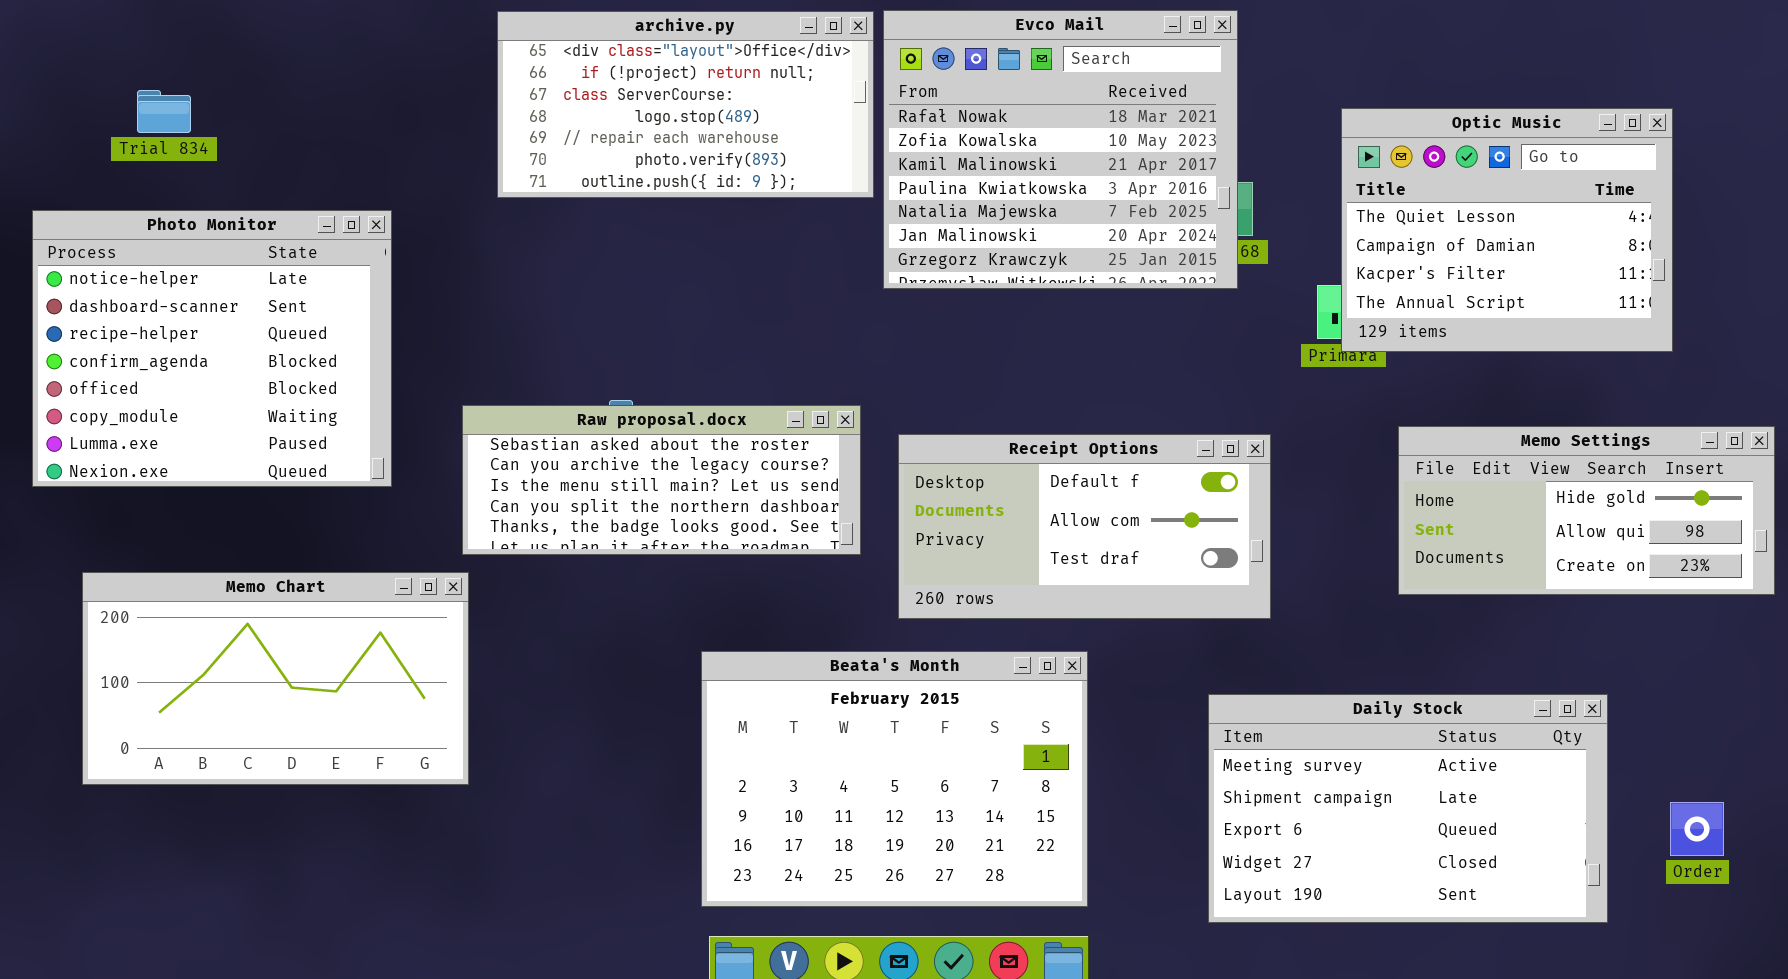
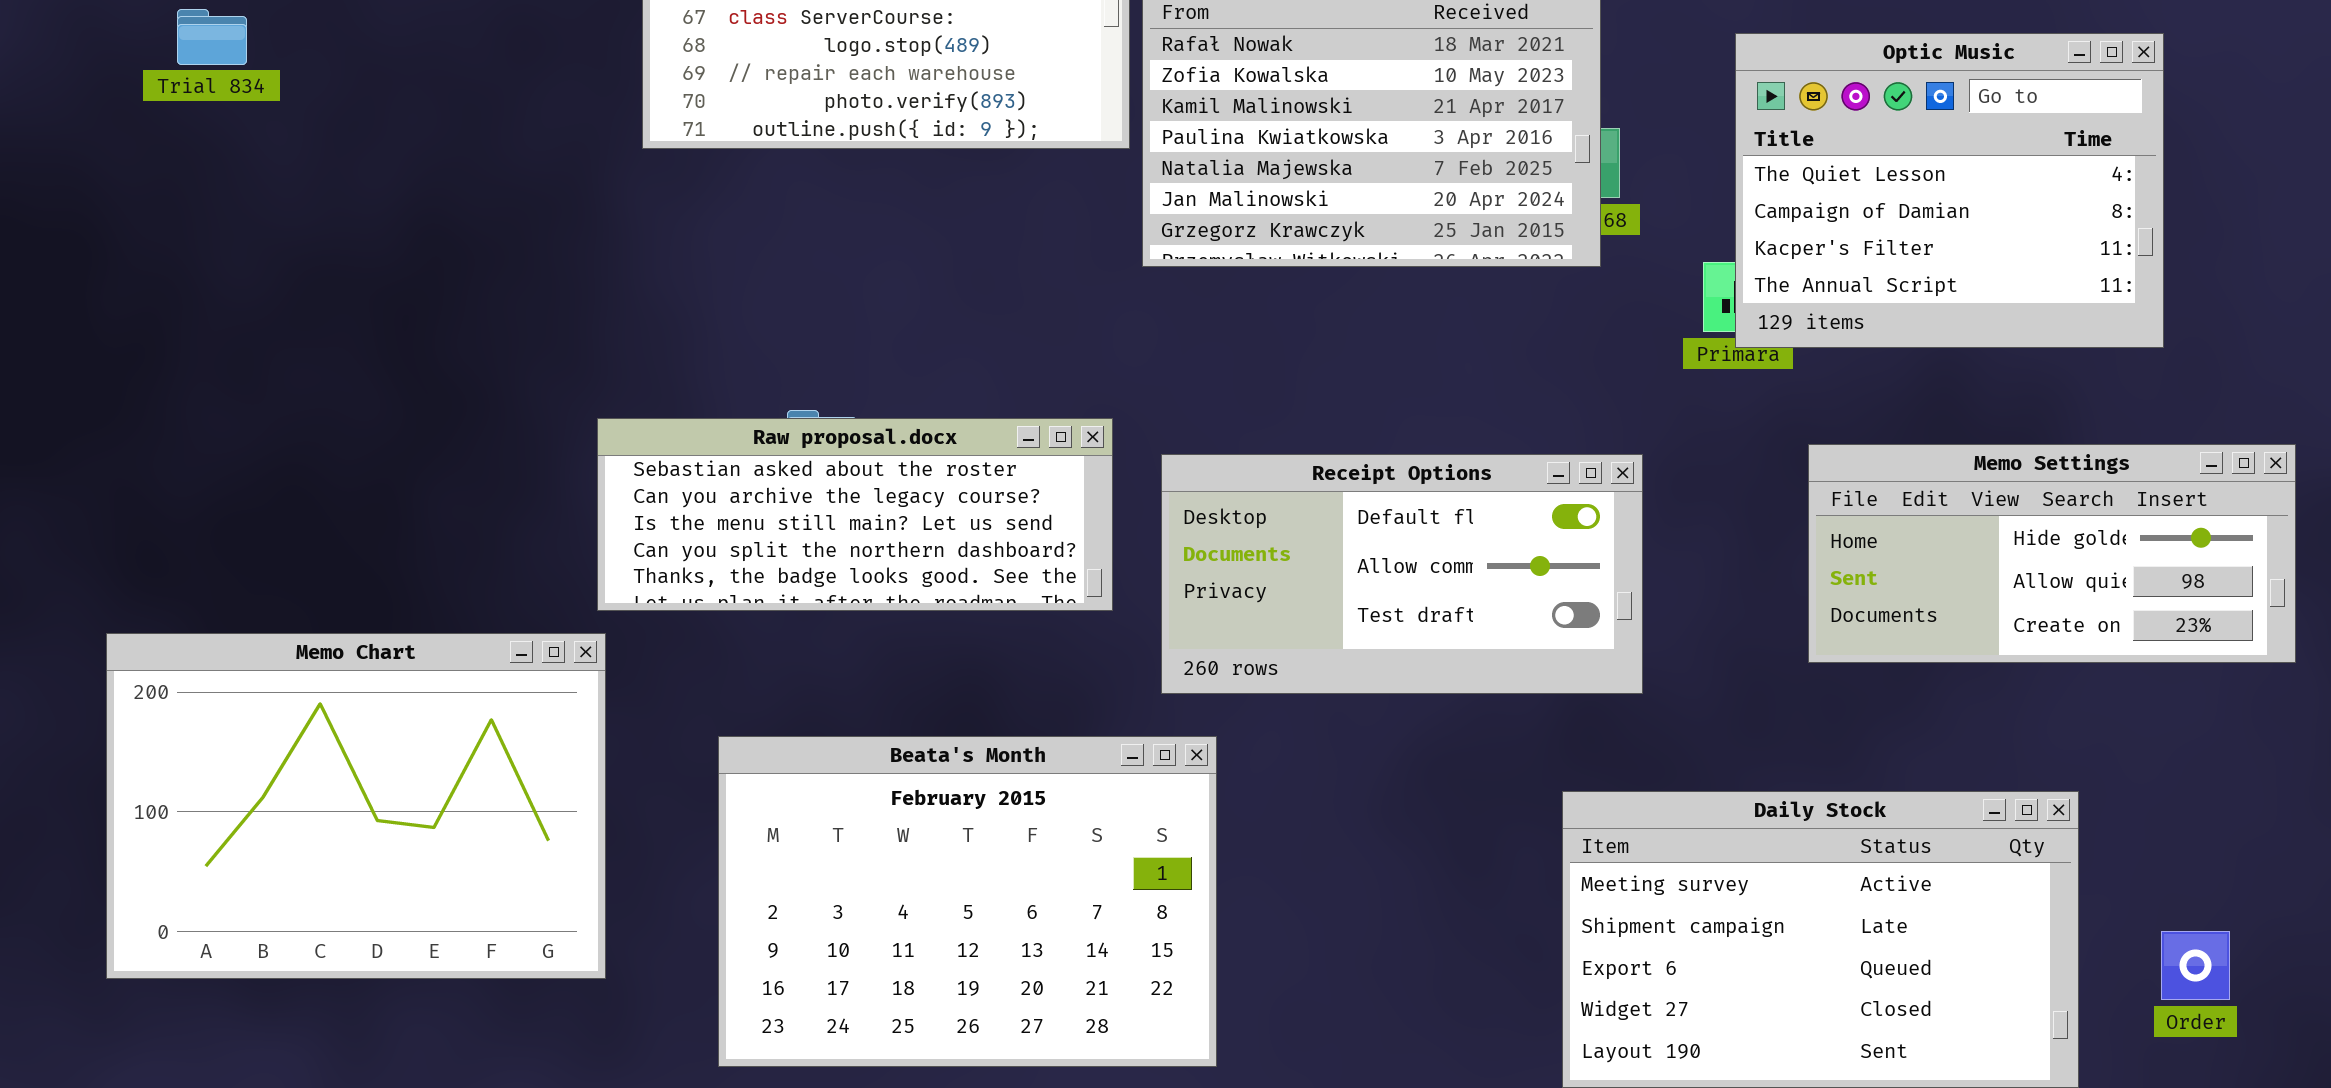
Photo Monitor: [32,210,392,487] -> none, closed
Memo Chart: [82,572,469,785] -> [106,633,606,979], resized
Beata's Month: [701,651,1088,907] -> [718,736,1217,1067], moved

